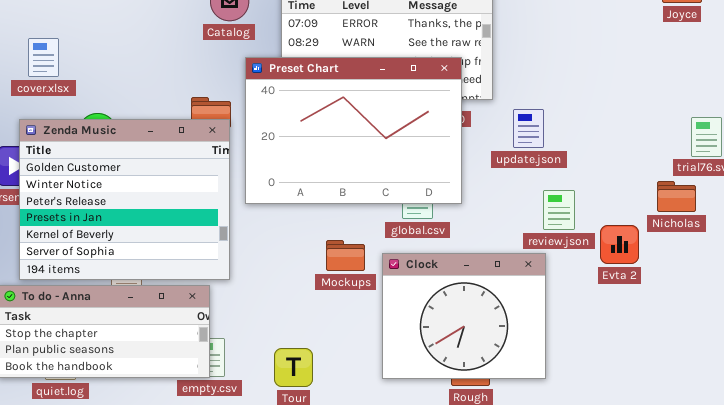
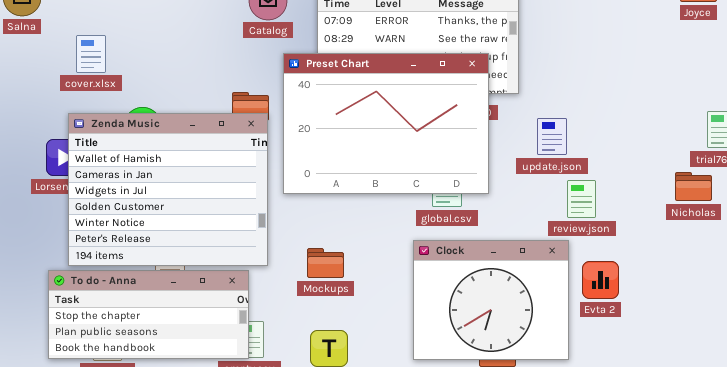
update.json: [513,109,544,148] -> [537,118,567,155], moved
Zenda Music: [19,119,230,280] -> [68,113,268,266], scrolled up 3 rows
Evta 2: [600,225,639,264] -> [582,261,619,299], moved
Mockups: [326,240,365,271] -> [307,248,344,278], moved

